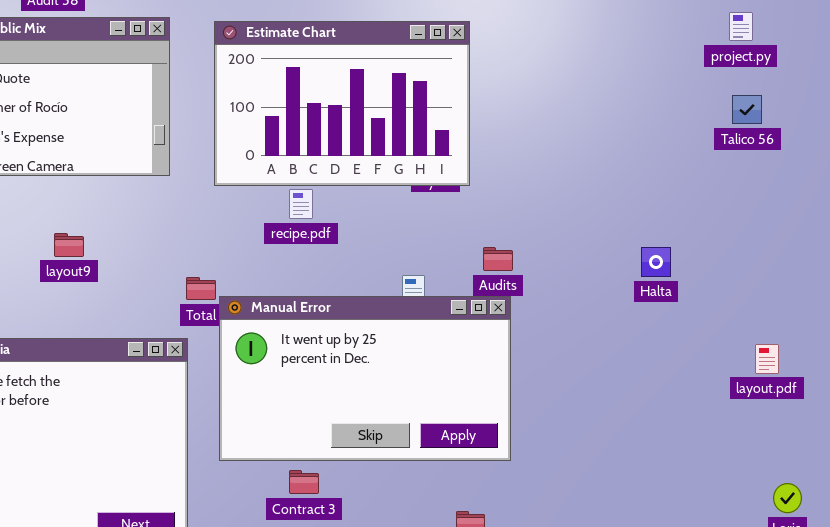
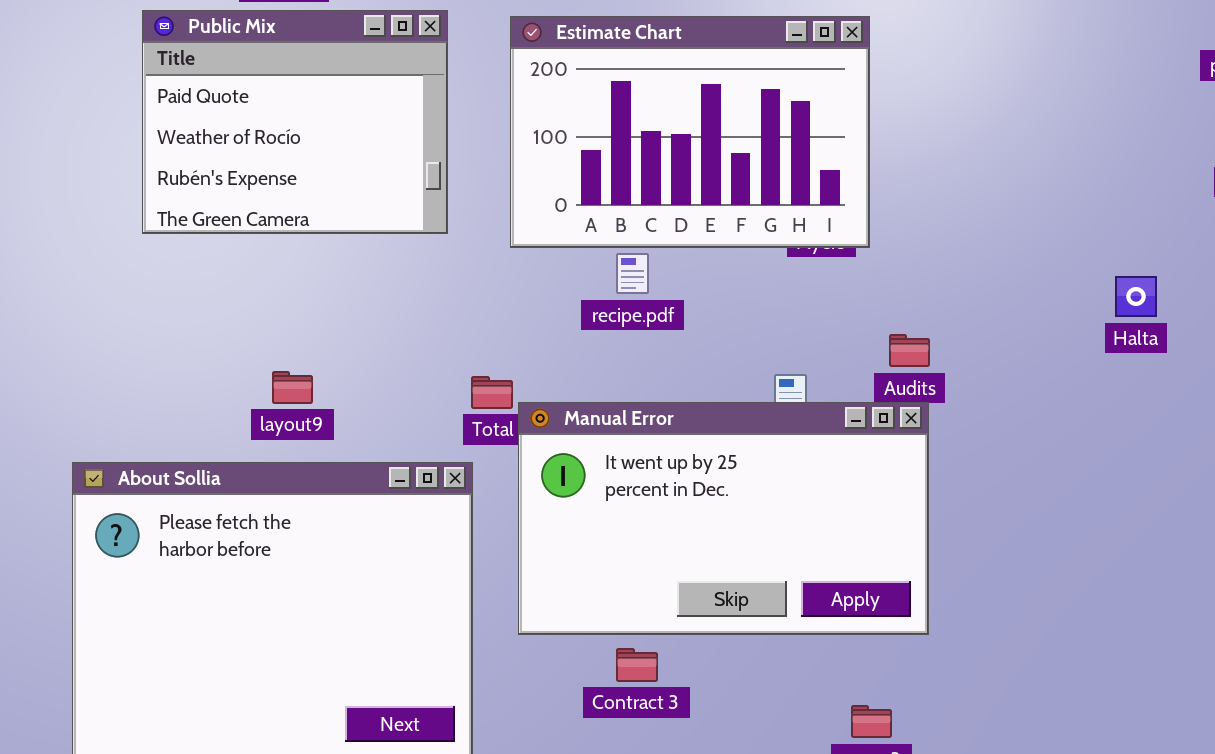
layout9: [54,233,84,257] -> [272,371,313,404], moved
Halta: [641,247,671,277] -> [1115,276,1157,317], moved

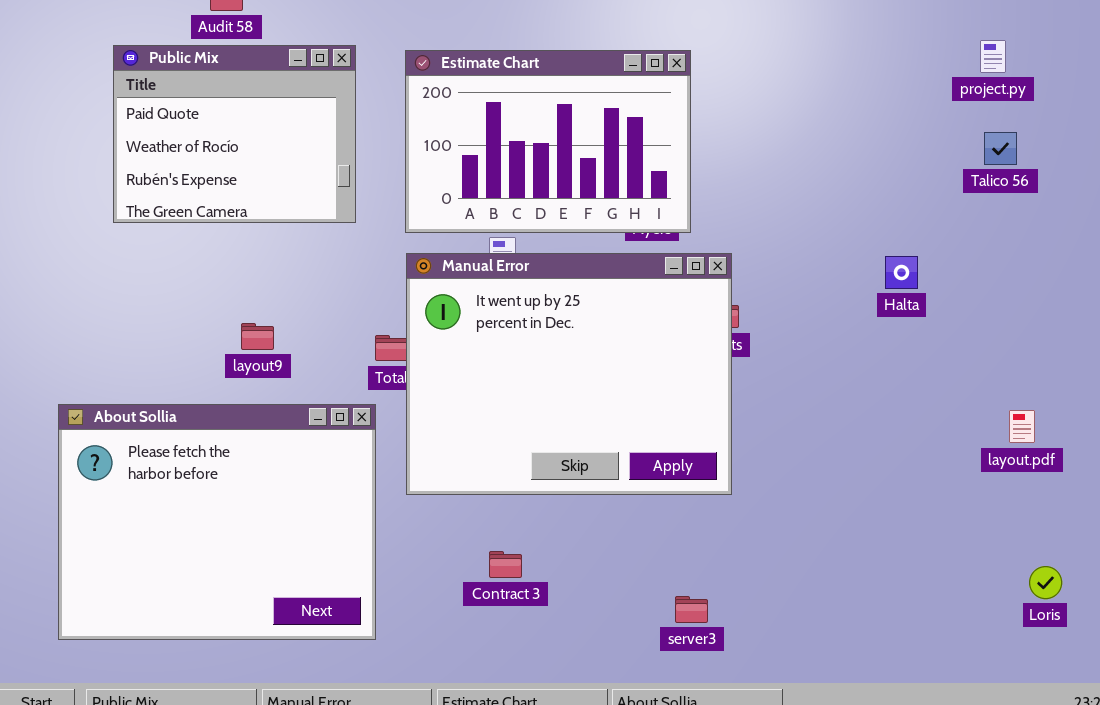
layout9: [272,371,313,404] -> [241,323,274,350], moved
Manual Error: [518,402,929,635] -> [406,253,732,495], moved, resized

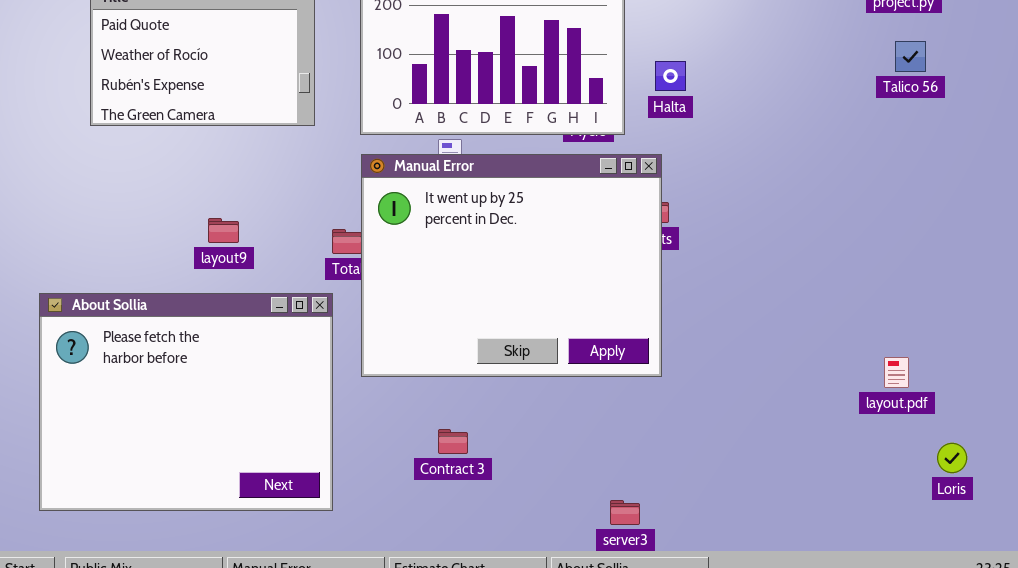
Halta: [885,256,918,289] -> [655,61,686,91], moved
layout.pdf: [1009,410,1035,443] -> [884,357,909,388], moved
server3: [675,596,708,623] -> [610,500,640,525], moved

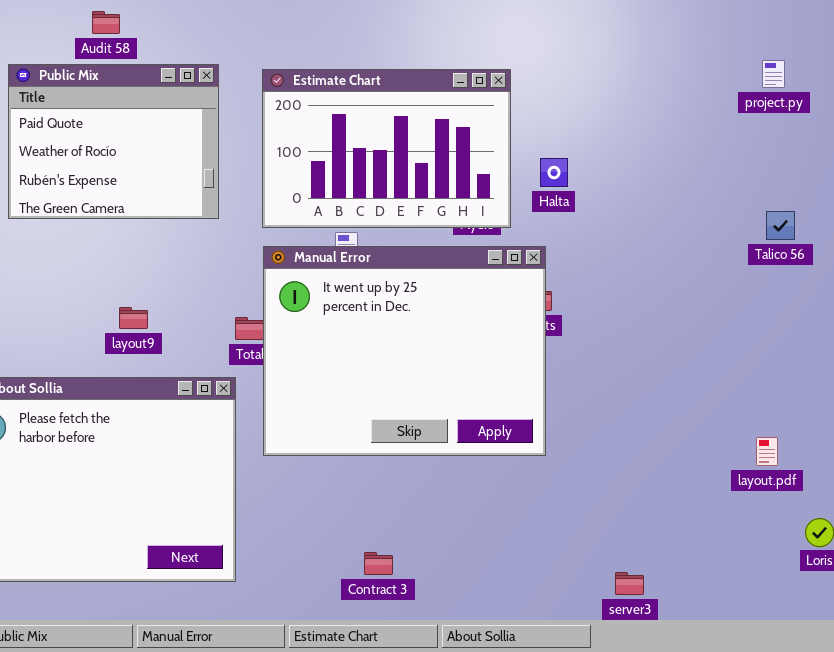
Talico 56: [895,41,926,72] -> [766,211,795,240], moved
Contract 3: [438,429,468,454] -> [364,552,393,575], moved
server3: [610,500,640,525] -> [615,572,644,595], moved

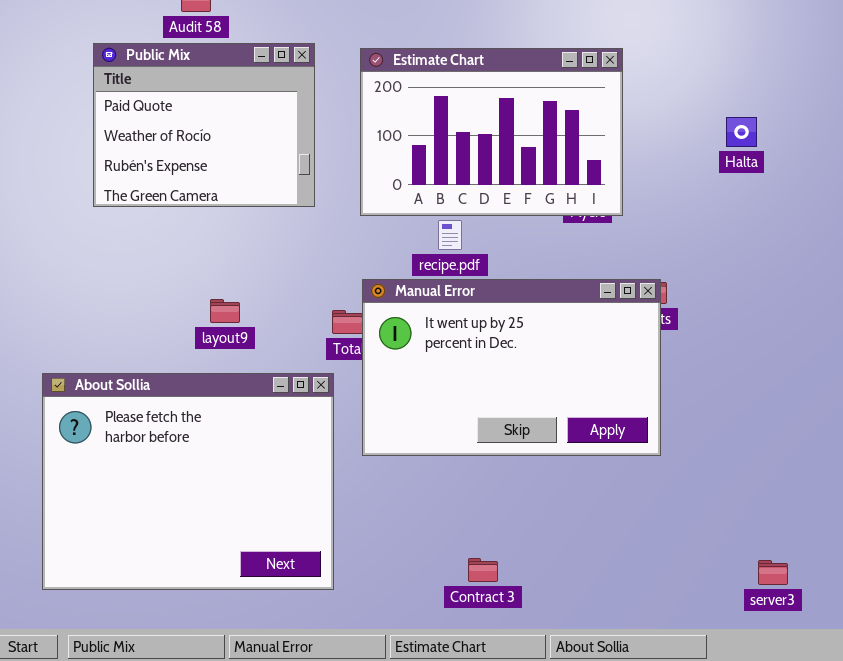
Halta: [540,158,568,187] -> [726,117,757,147], moved
Manual Error: [263,246,546,456] -> [362,279,661,456], resized
server3: [615,572,644,595] -> [758,560,788,585], moved

